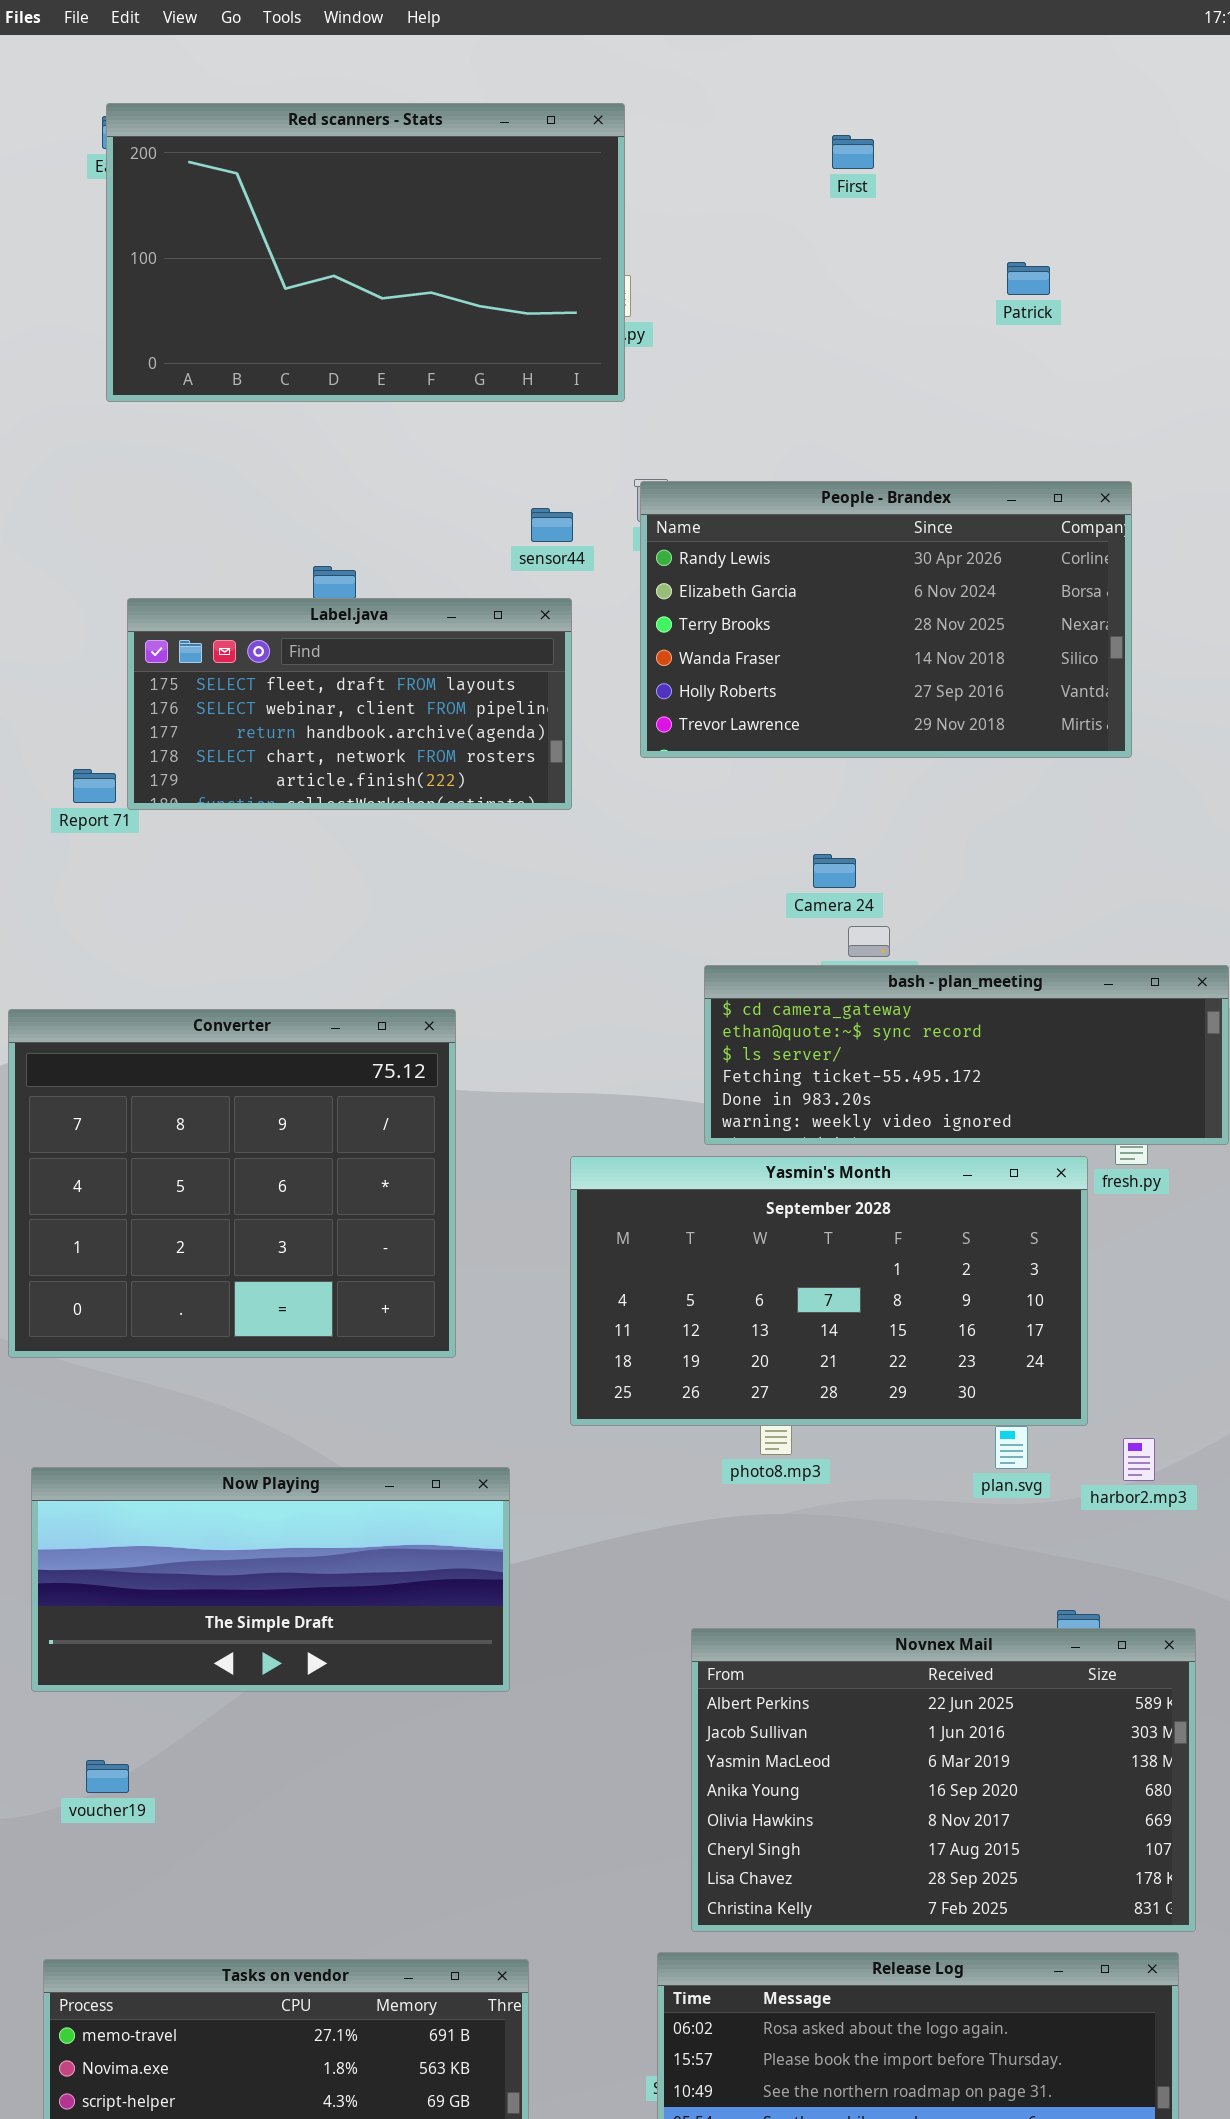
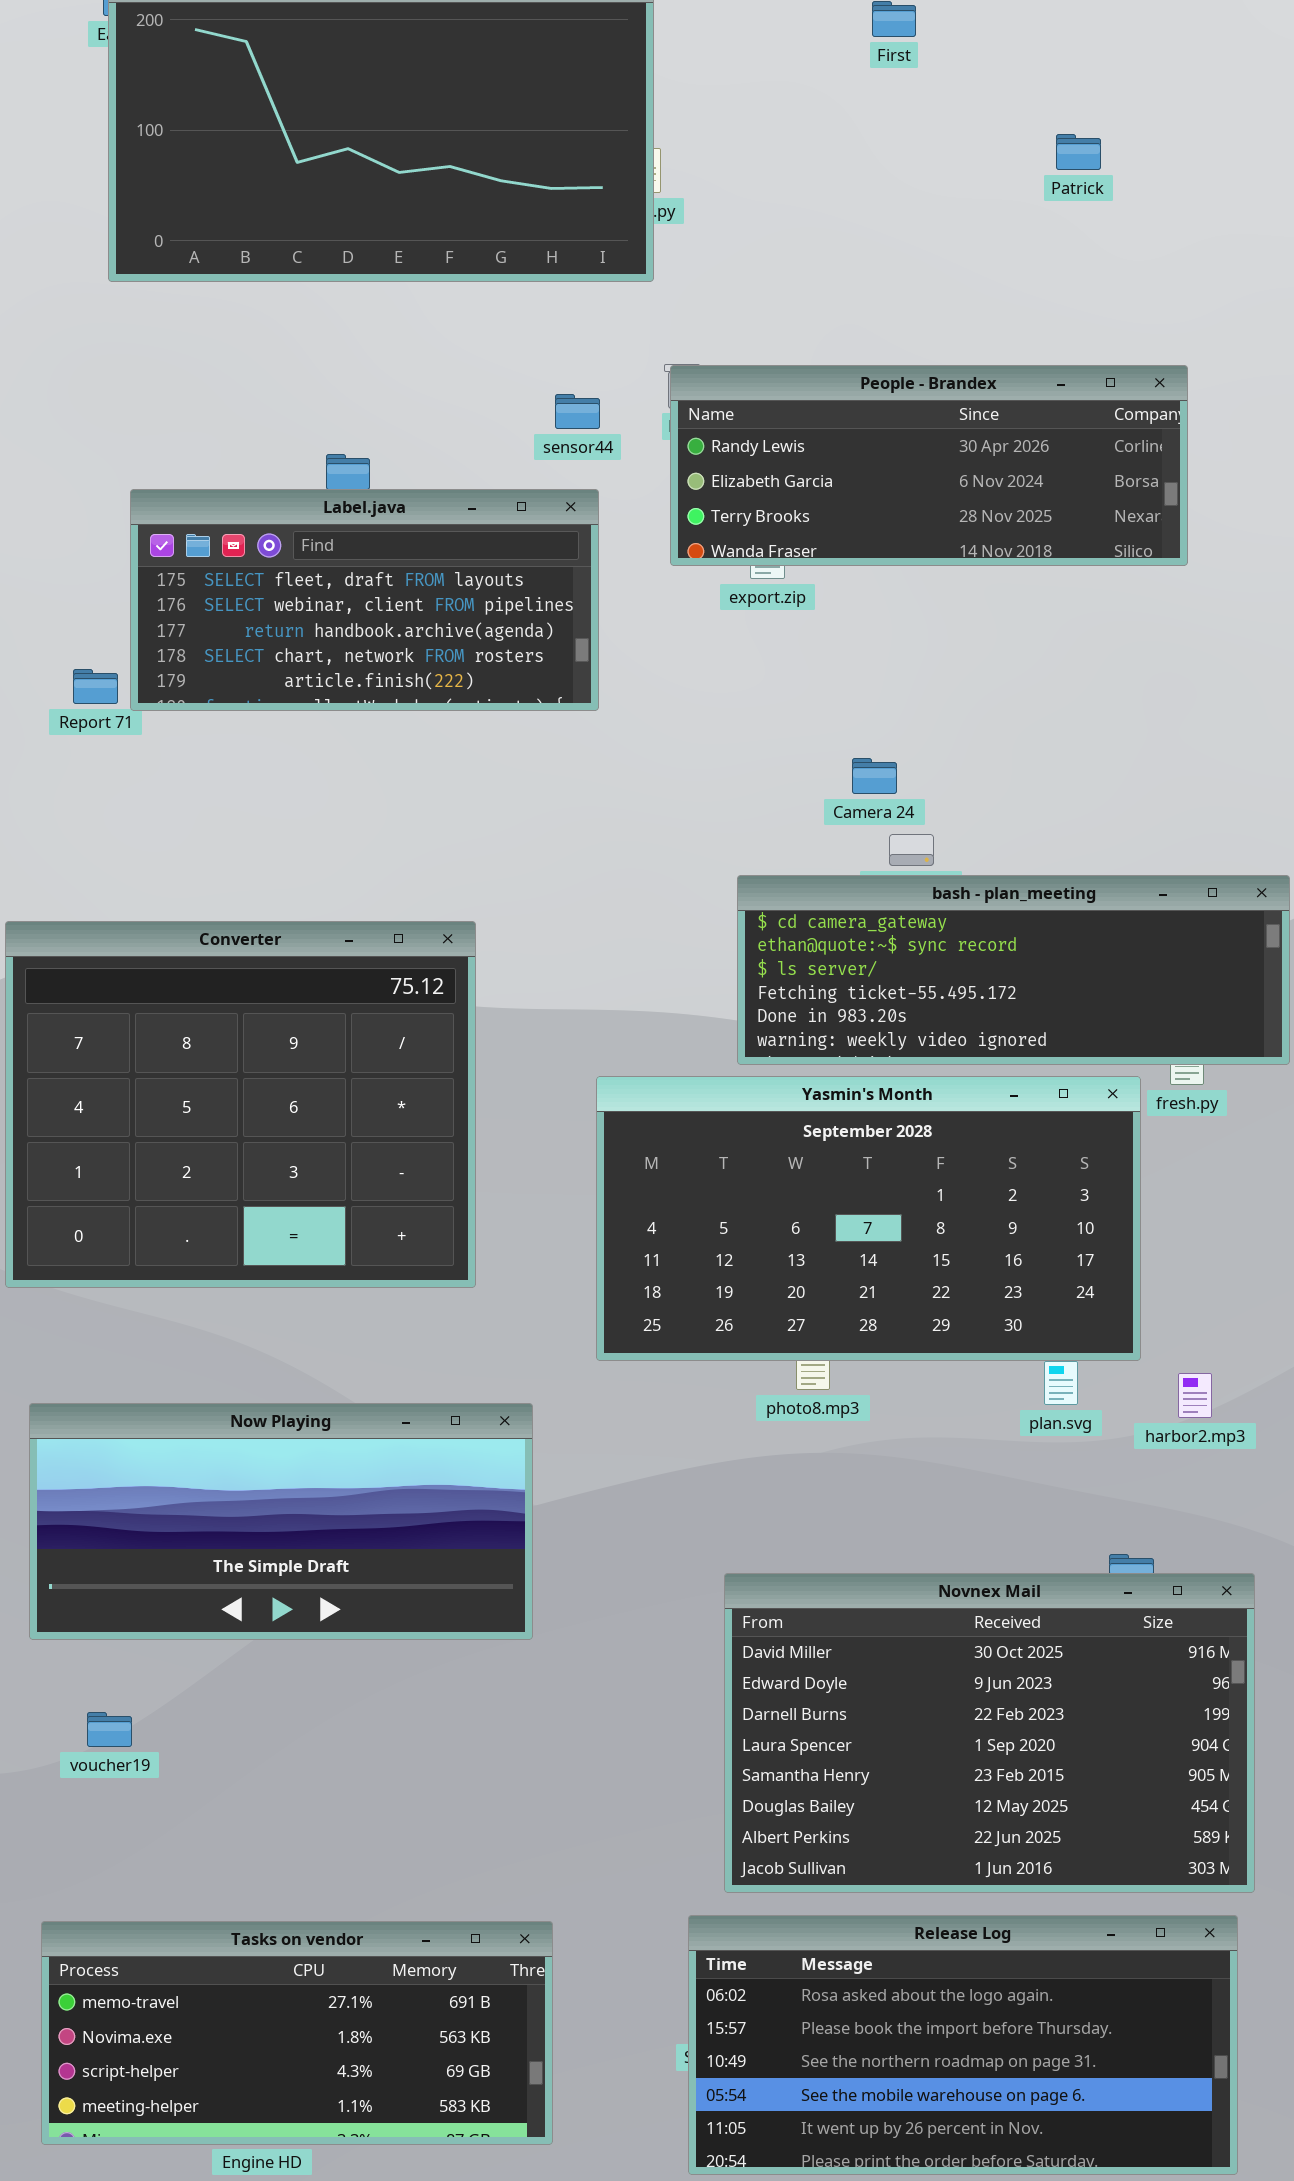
People - Brandex: [640,481,1132,758] -> [670,365,1188,566], resized
Novnex Mail: [691,1628,1196,1932] -> [724,1573,1255,1893], scrolled up 6 rows

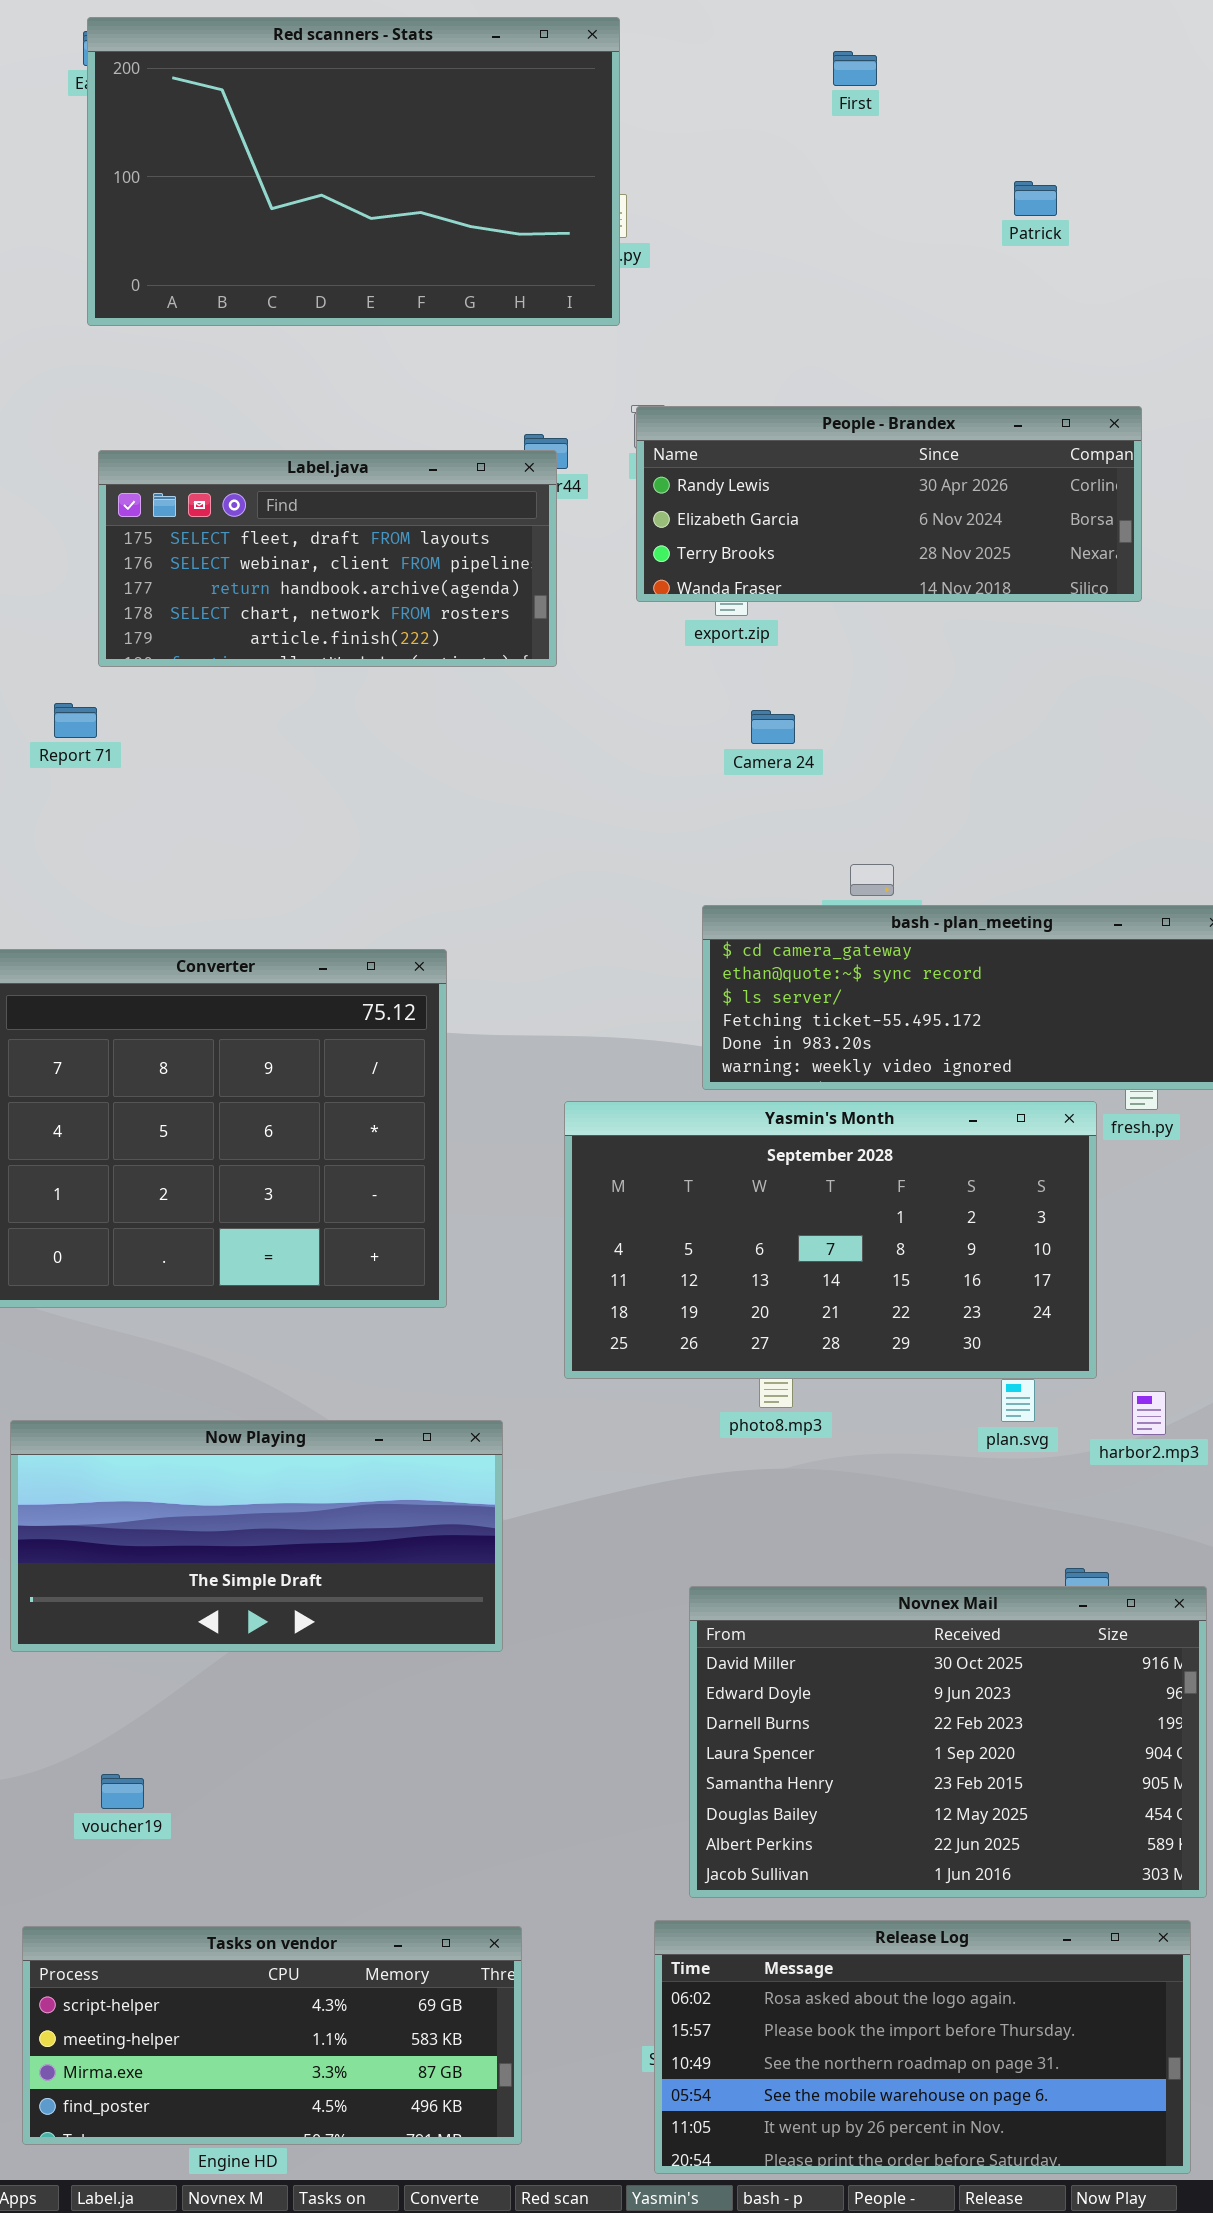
Label.java: [130,489,599,711] -> [98,450,557,667], moved
Camera 24: [852,758,897,794] -> [751,710,795,744], moved
voucher19: [87,1712,132,1747] -> [101,1774,144,1809], moved
Tasks on vendor: [41,1921,553,2145] -> [22,1926,522,2145], scrolled down 2 rows

